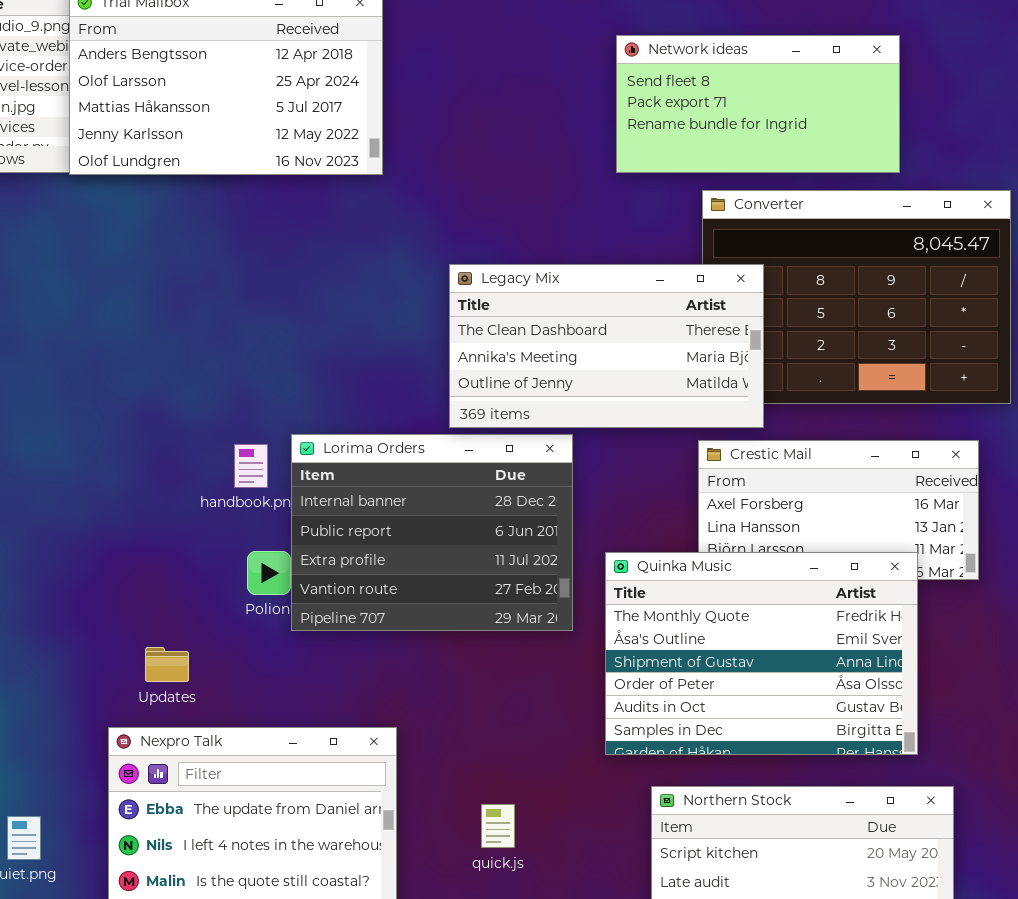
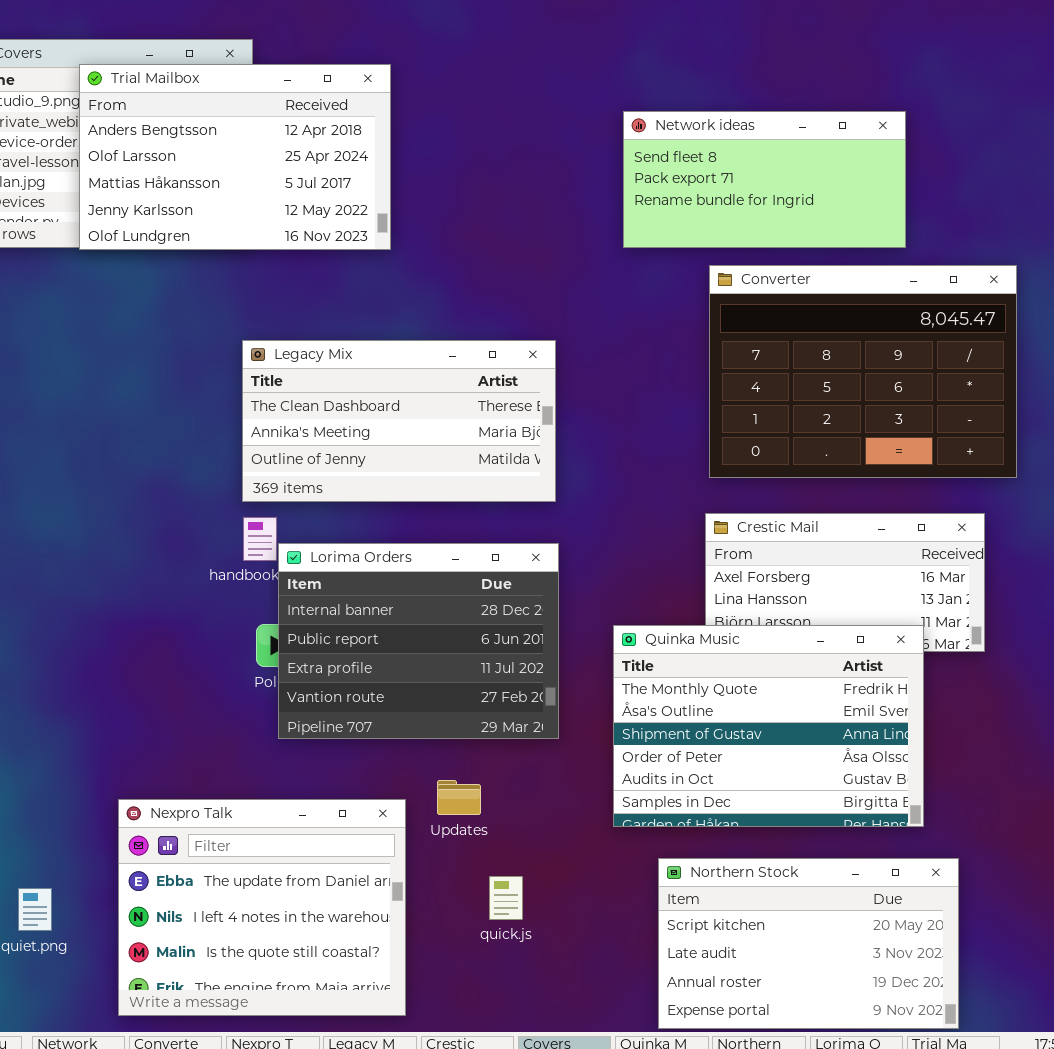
Legacy Mix: [449,264,764,428] -> [242,340,556,502], moved
Lorima Orders: [291,434,573,631] -> [278,543,559,739], moved
Updates: [145,647,189,682] -> [437,780,481,815], moved

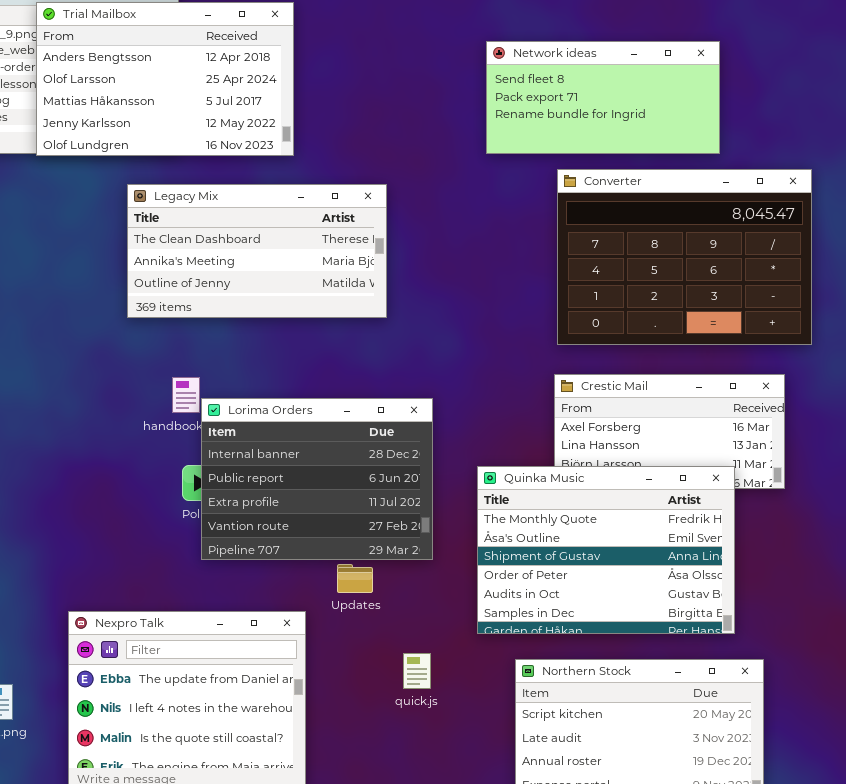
Legacy Mix: [242,340,556,502] -> [127,184,387,318], moved
Updates: [437,780,481,815] -> [337,564,373,593], moved
quick.js: [489,876,523,920] -> [403,653,431,689], moved

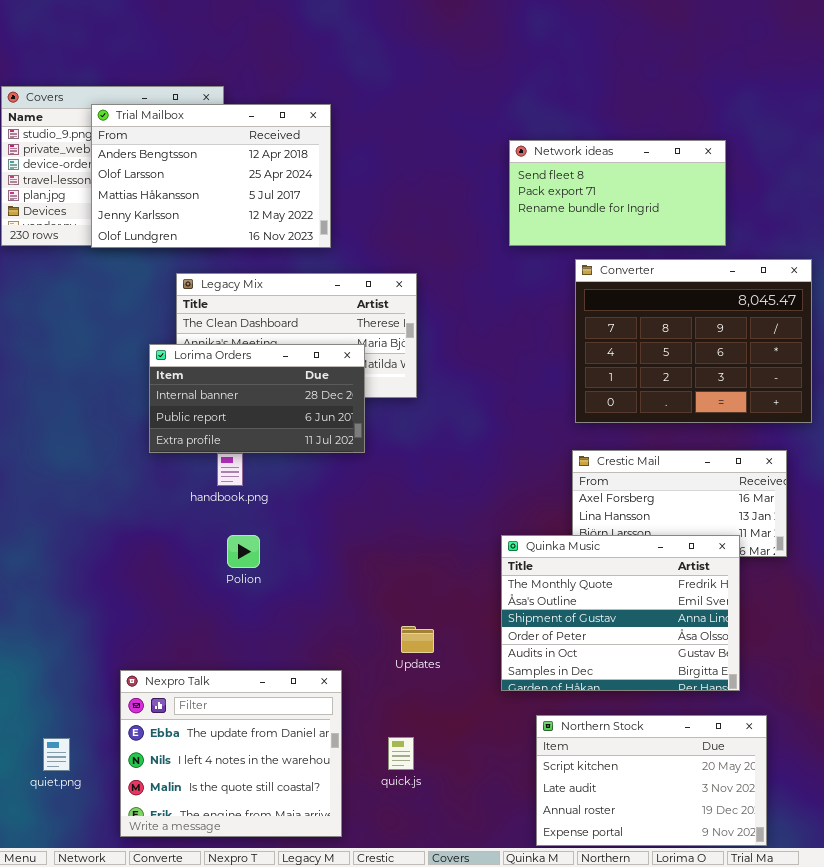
Lorima Orders: [201,398,433,560] -> [149,344,365,453], moved, resized
Updates: [337,564,373,593] -> [401,626,434,653], moved
quick.js: [403,653,431,689] -> [388,737,414,770], moved

